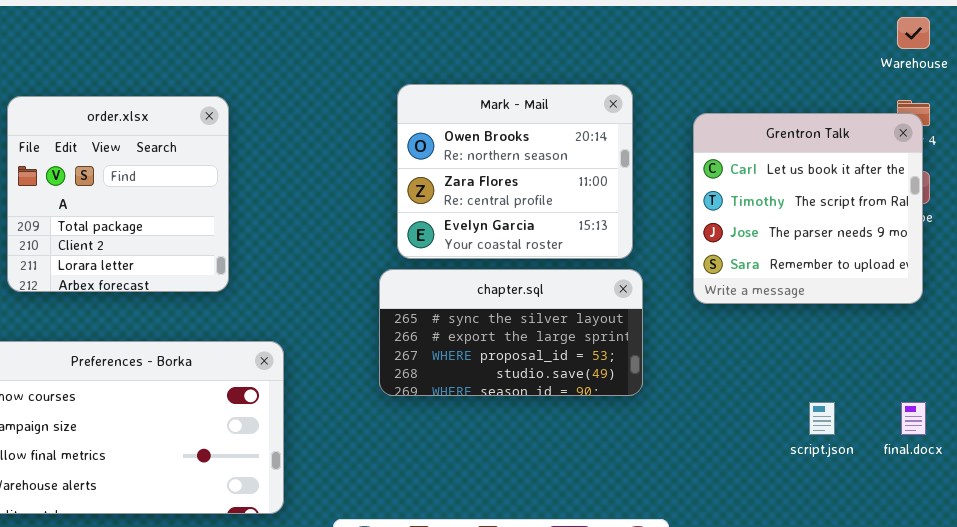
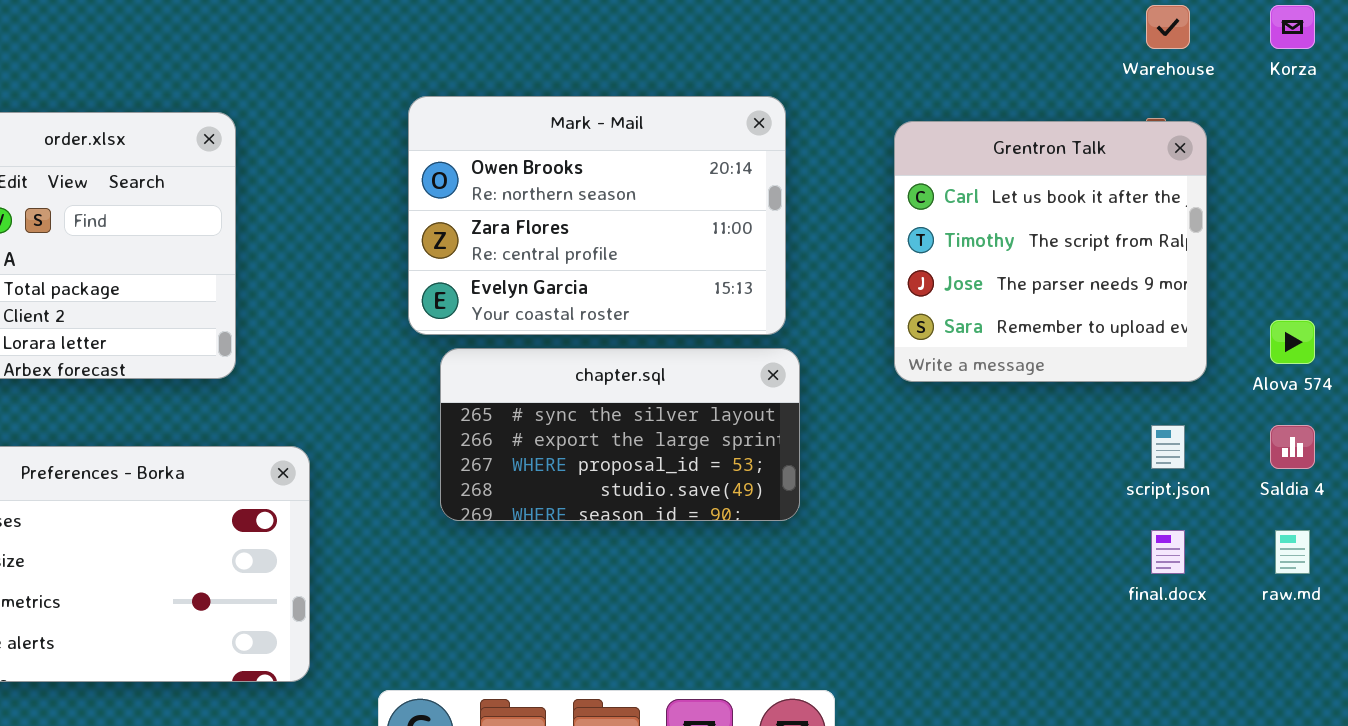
Mark - Mail: [397,84,633,259] -> [408,96,786,335], resized
Grentron Talk: [693,113,923,304] -> [894,121,1207,382], moved
script.json: [809,402,835,435] -> [1151,425,1185,469], moved

